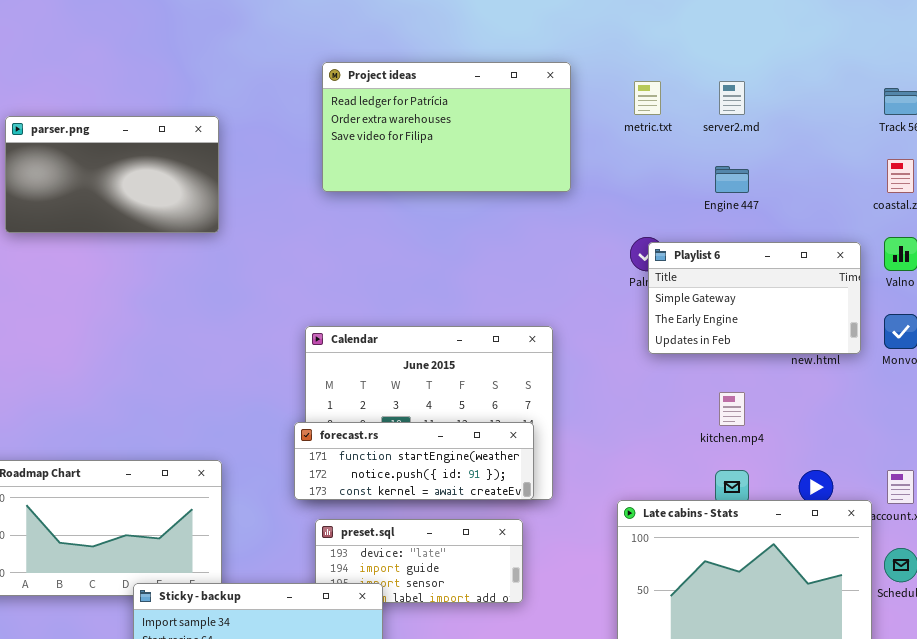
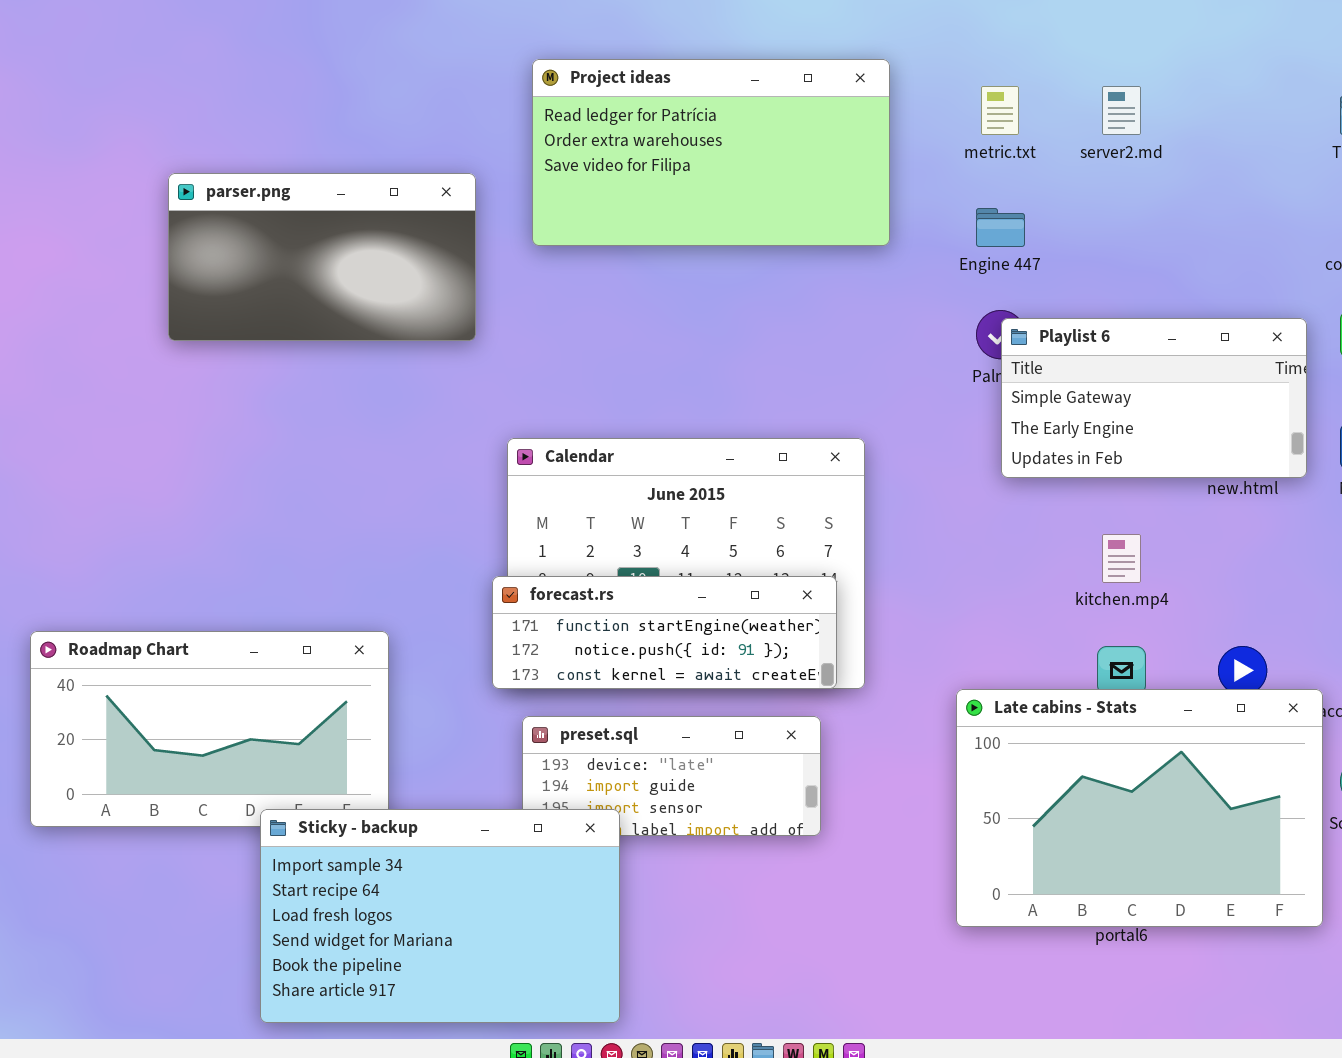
parser.png: [5,116,219,233] -> [168,173,476,341], moved
Engine 447: [715,166,749,193] -> [976,208,1025,247], moved

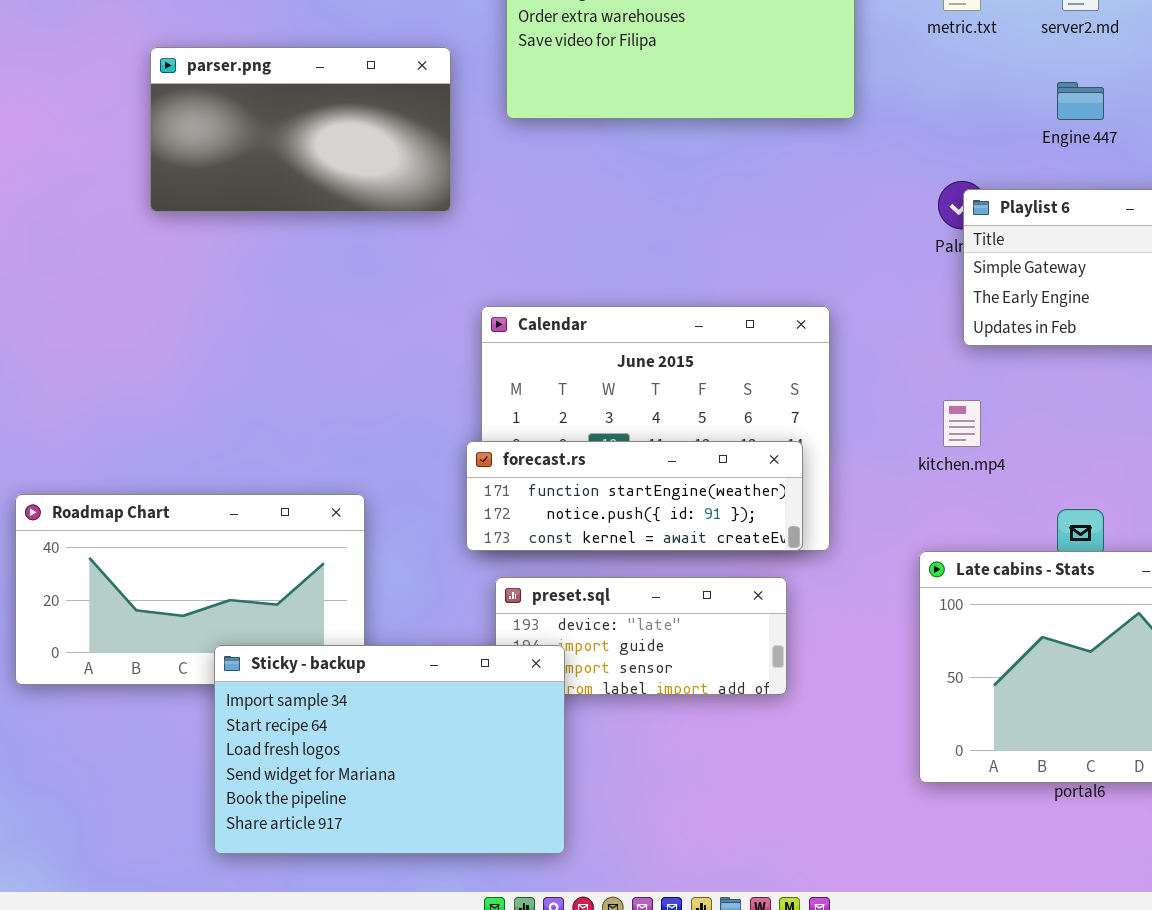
Engine 447: [976,208,1025,247] -> [1057,82,1104,120], moved
kitchen.mp4: [1102,534,1141,583] -> [943,400,981,447], moved
Sticky - backup: [260,809,620,1023] -> [214,645,565,854], moved

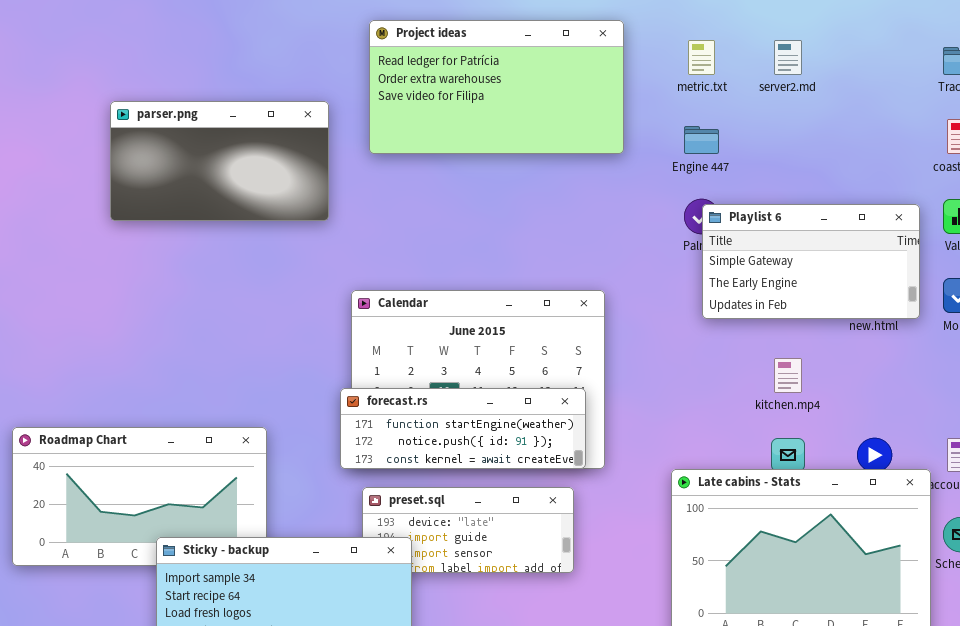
Engine 447: [1057,82,1104,120] -> [684,126,719,154], moved
kitchen.mp4: [943,400,981,447] -> [774,358,802,393], moved

